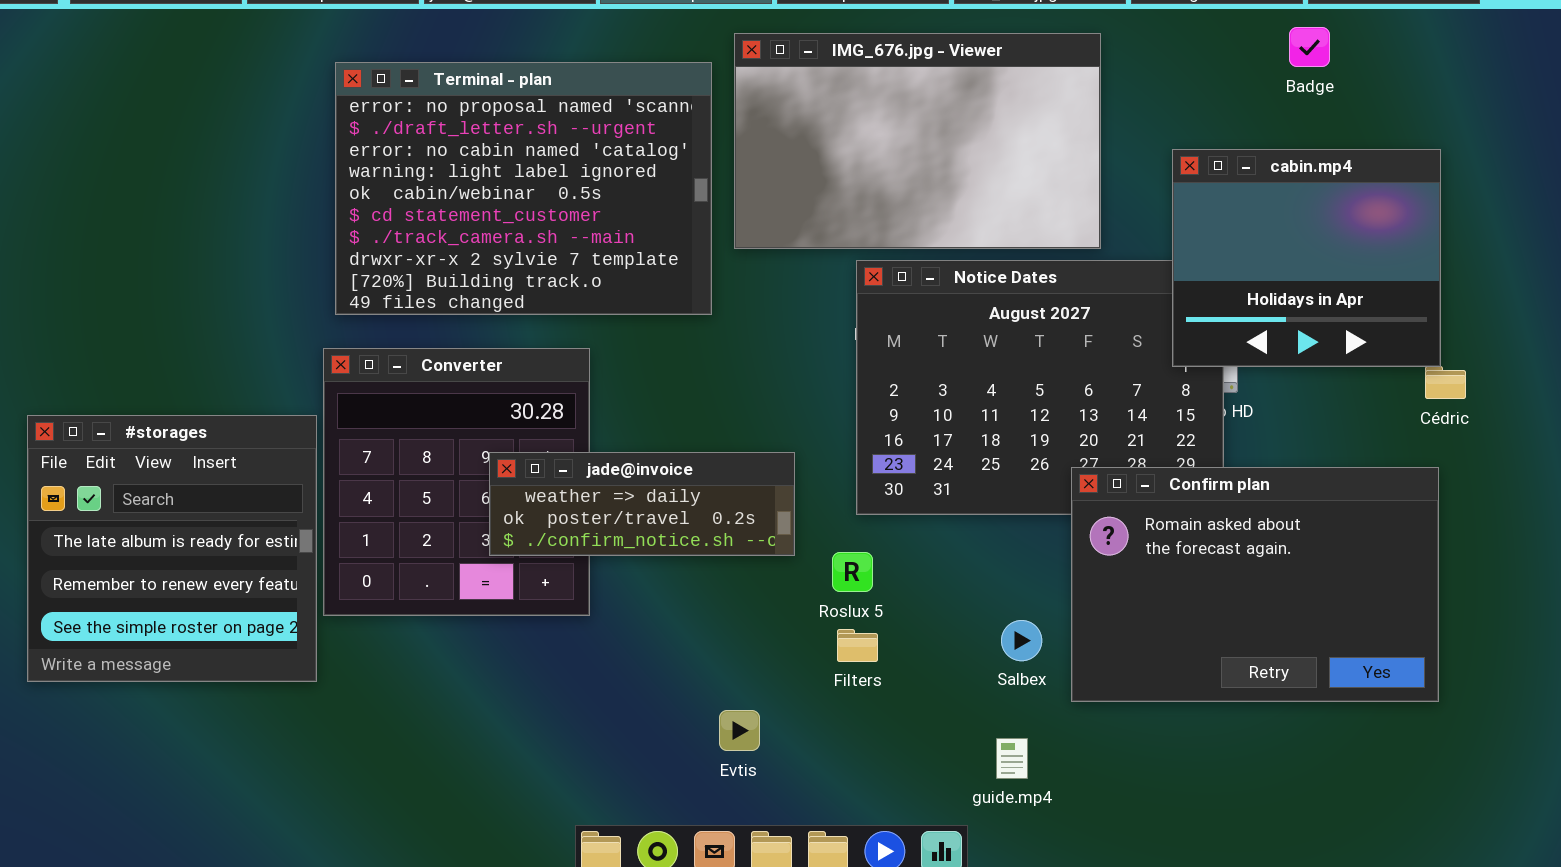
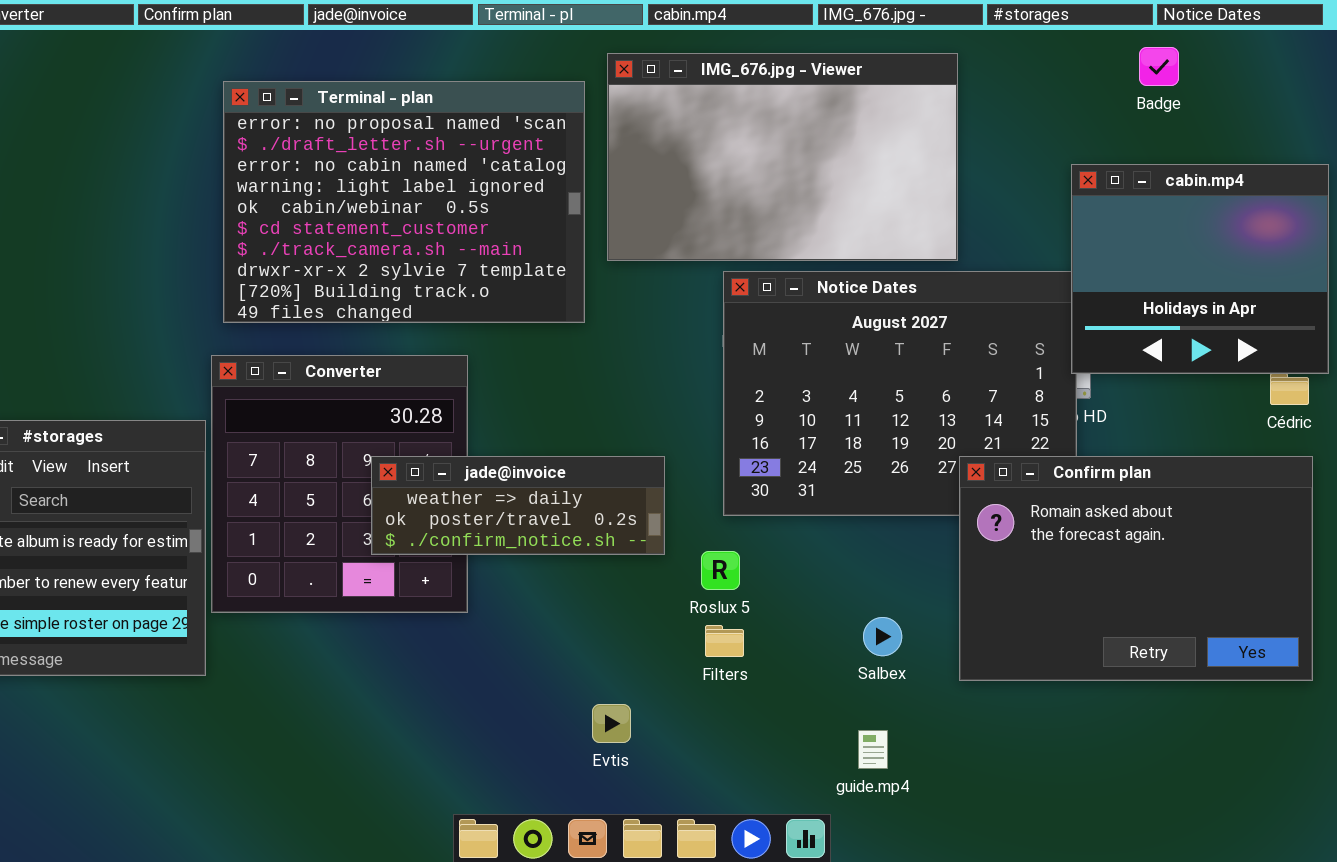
cabin.mp4: [1172,149,1441,367] -> [1071,164,1329,374], moved
Confirm plan: [1071,467,1439,702] -> [959,456,1313,681], moved

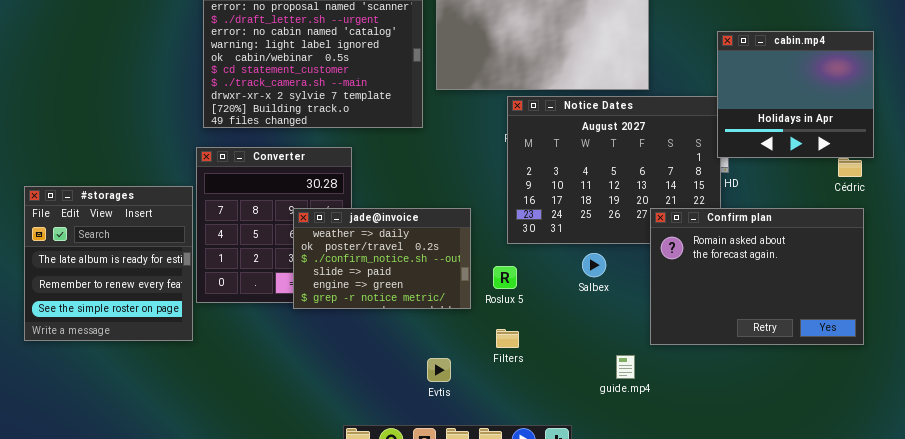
jade@invoice: [371,456,665,555] -> [293,208,471,309], resized
Salbex: [863,617,902,656] -> [582,253,606,277], moved
Filters: [705,625,744,657] -> [496,329,519,348], moved
guide.mp4: [858,730,888,769] -> [616,355,635,379], moved

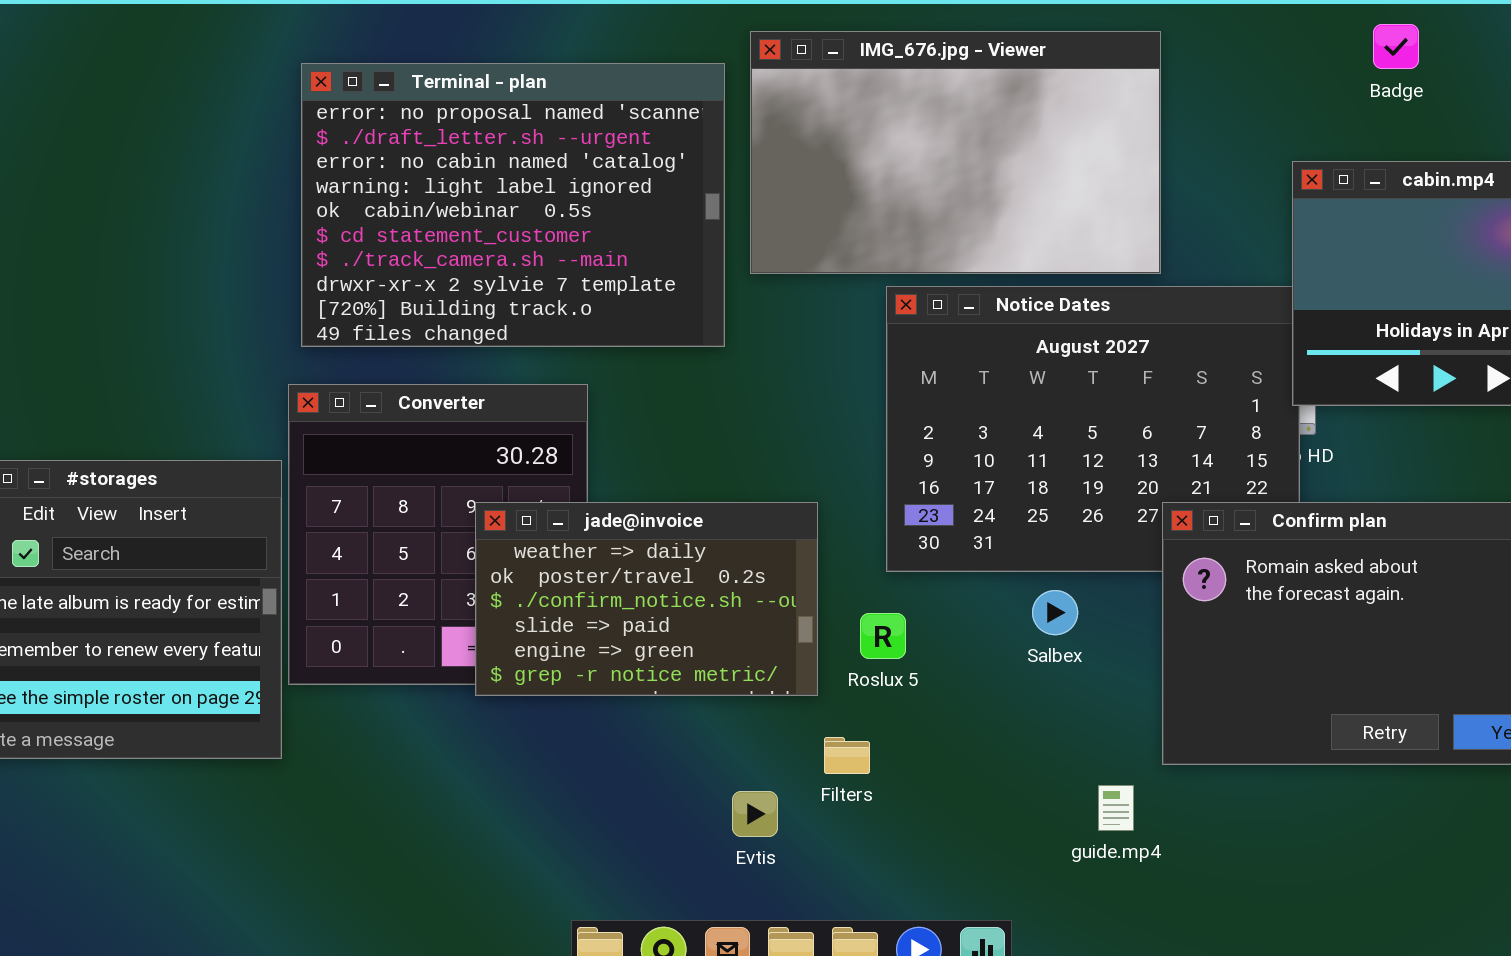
Filters: [496,329,519,348] -> [824,737,870,774], moved

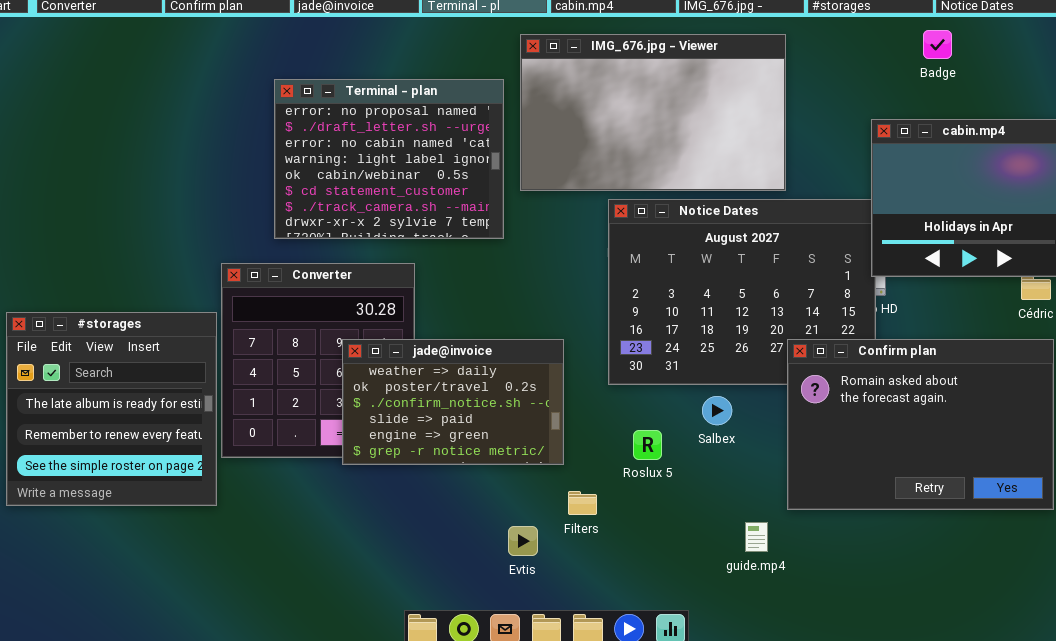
Terminal - plan: [301,63,725,347] -> [274,79,504,239], resized
Roslux 5: [860,613,906,659] -> [633,430,662,460], moved

